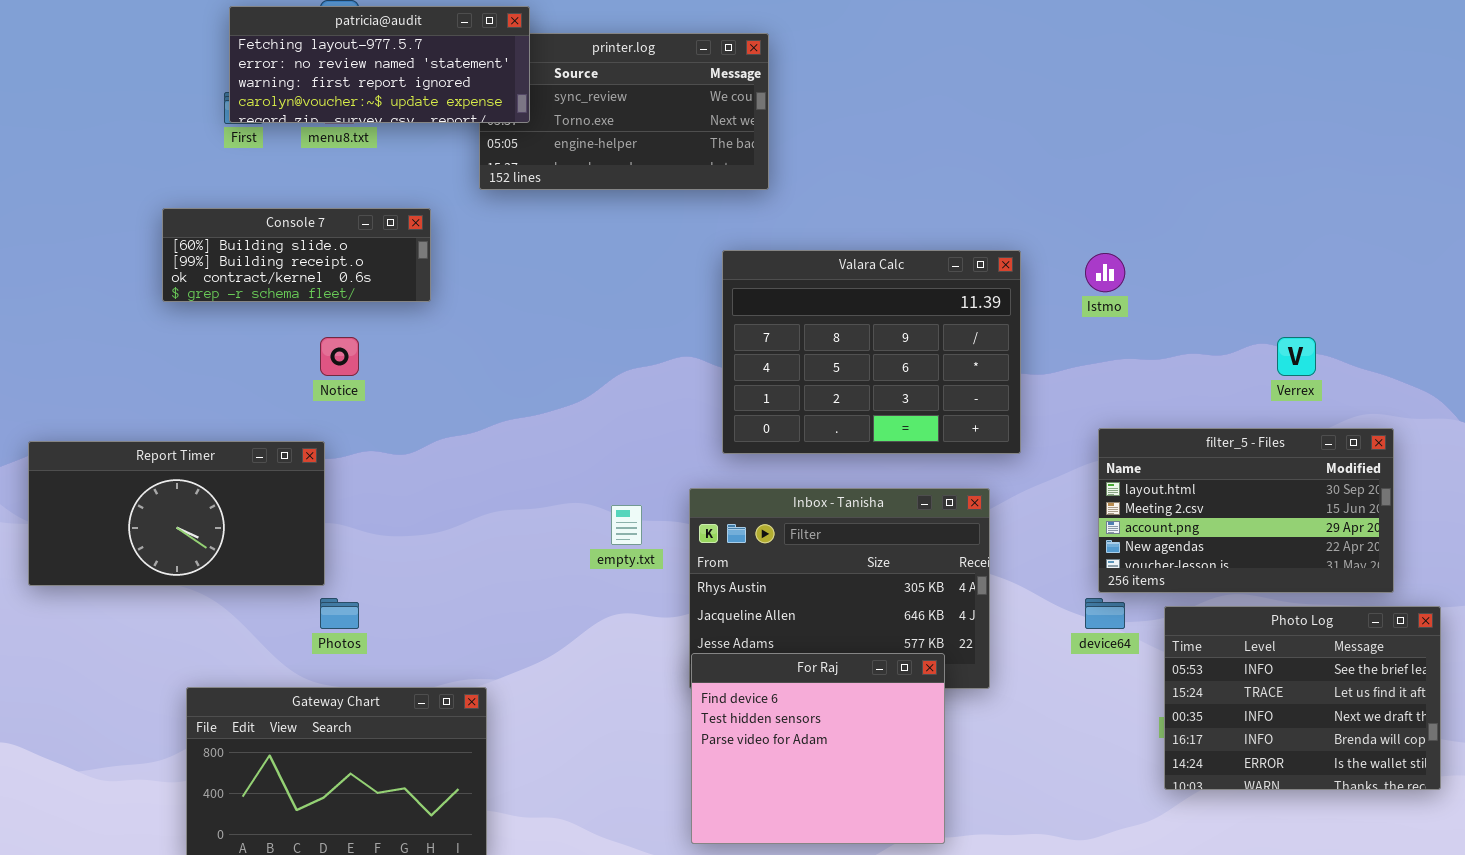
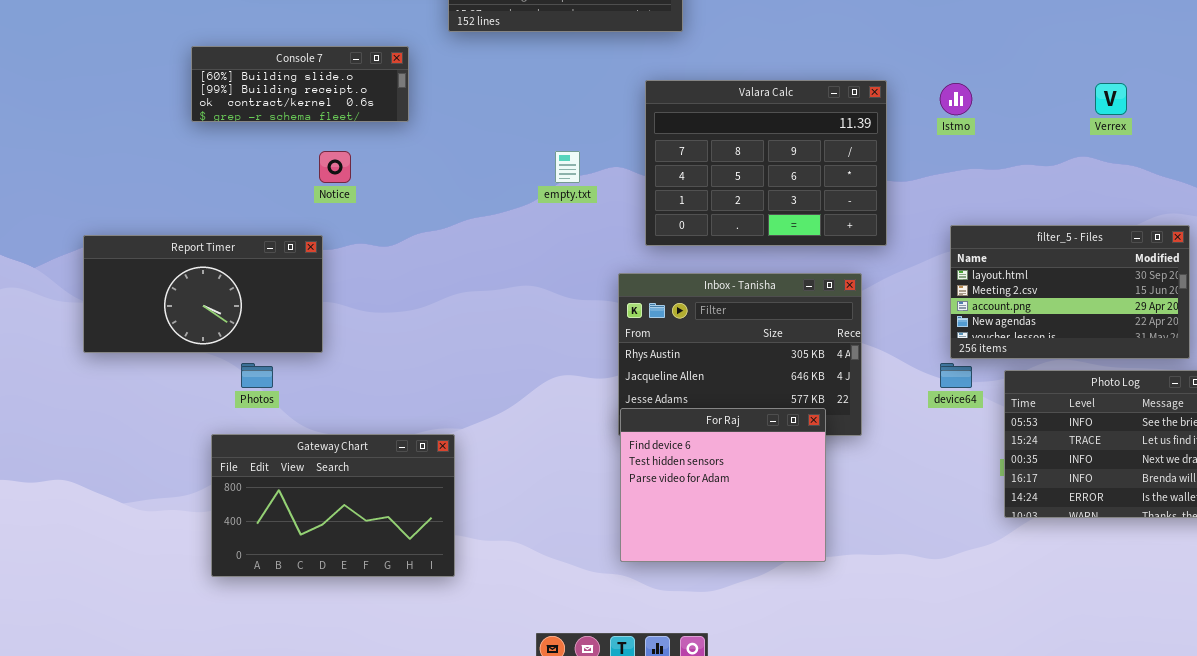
Verrex: [1277,337,1316,376] -> [1095,83,1127,115], moved
empty.txt: [611,505,642,545] -> [555,151,580,183], moved
Photos: [320,598,359,629] -> [241,363,273,388], moved

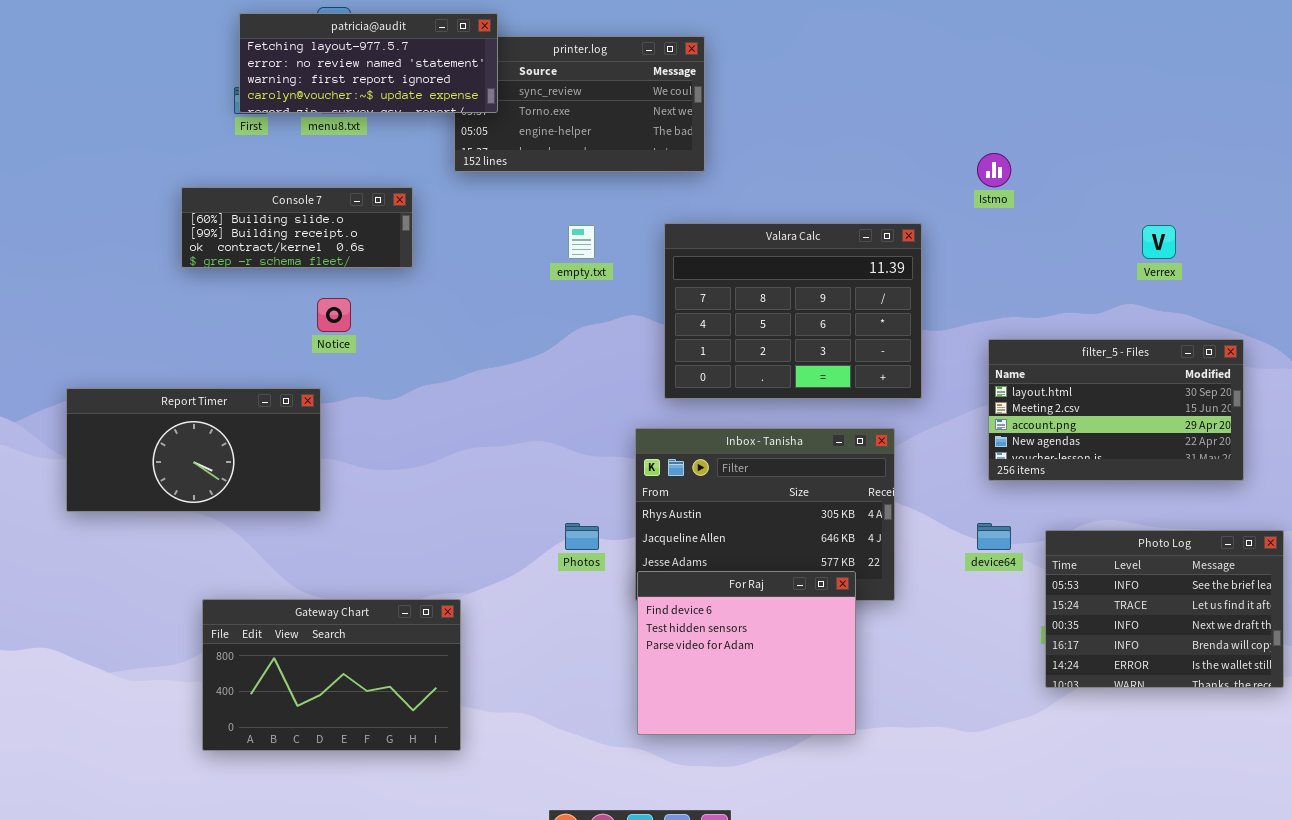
Istmo: [940,83,972,115] -> [977,153,1011,187], moved
empty.txt: [555,151,580,183] -> [568,225,595,259], moved
filter_5 - Files: [950,225,1190,359] -> [988,339,1244,481], moved
Photos: [241,363,273,388] -> [565,523,599,550], moved

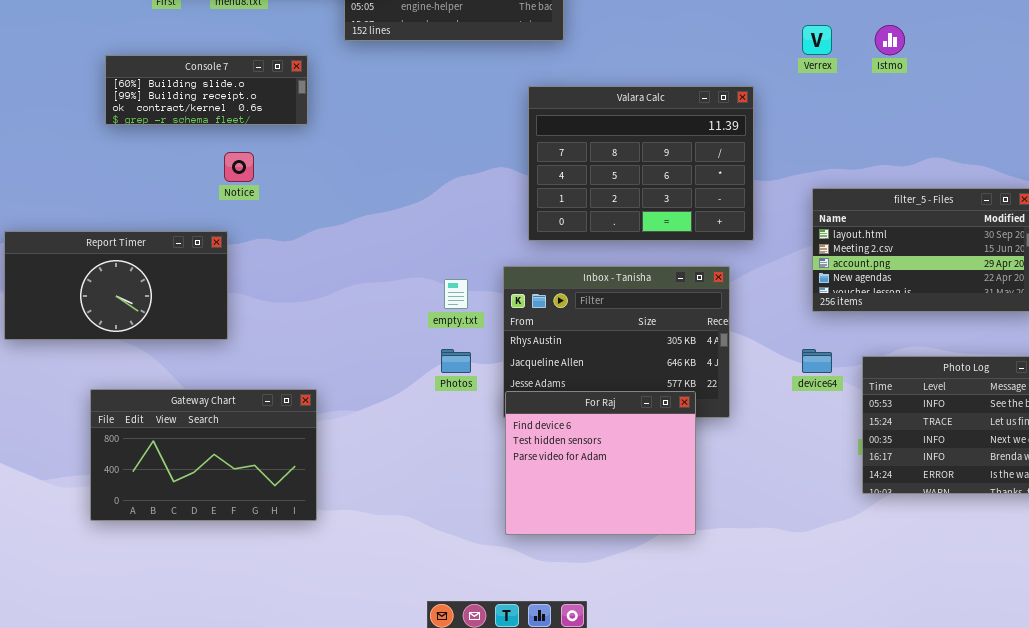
Istmo: [977,153,1011,187] -> [875,25,905,55], moved
empty.txt: [568,225,595,259] -> [444,279,468,309], moved
Verrex: [1142,225,1176,259] -> [802,25,832,55], moved
Gateway Chart: [202,599,461,751] -> [90,389,317,521], moved

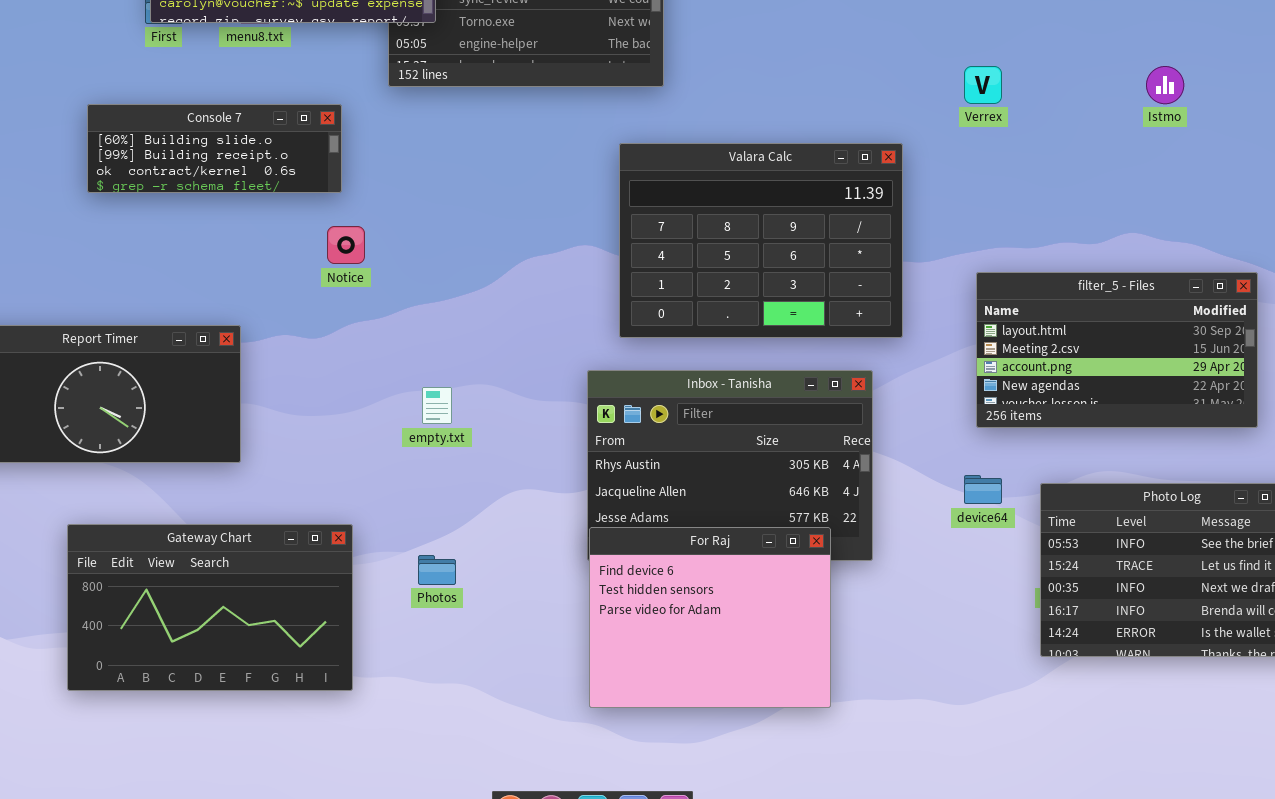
Istmo: [875,25,905,55] -> [1146,66,1184,104], moved
Notice: [224,152,254,182] -> [327,226,365,264], moved
empty.txt: [444,279,468,309] -> [422,387,452,424], moved
Photos: [441,349,471,373] -> [418,555,456,585], moved

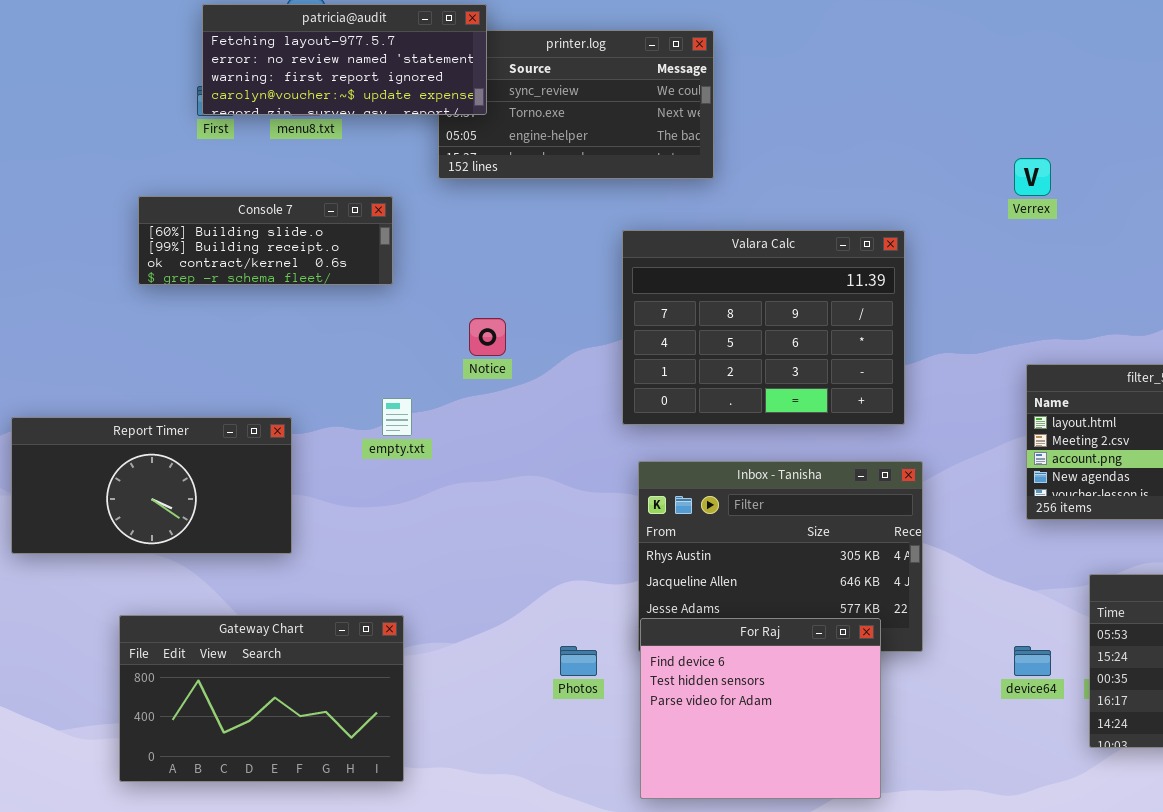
Valara Calc: [619,143,903,338] -> [622,230,905,425], moved
Notice: [327,226,365,264] -> [469,318,506,356], moved
empty.txt: [422,387,452,424] -> [382,398,412,436], moved
device64: [964,475,1002,504] -> [1014,646,1051,676], moved
Photos: [418,555,456,585] -> [560,646,597,676], moved

